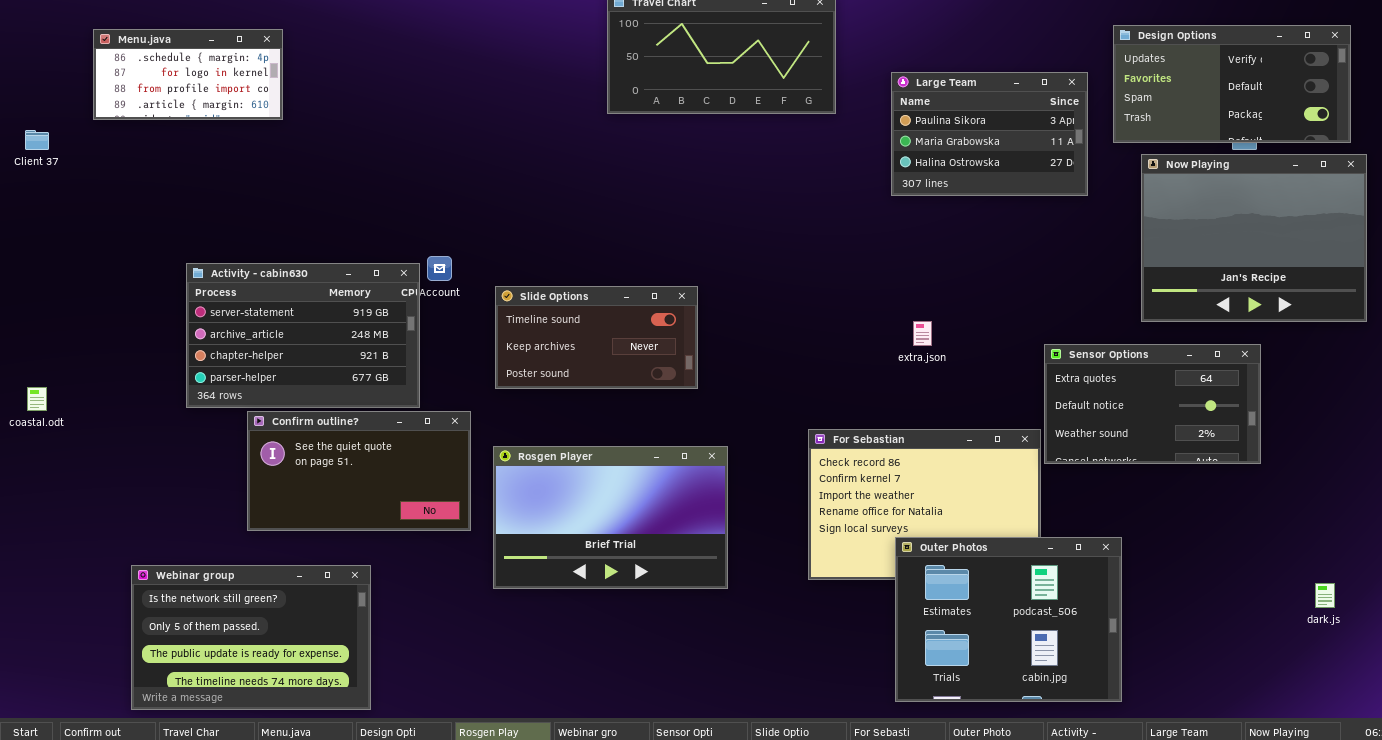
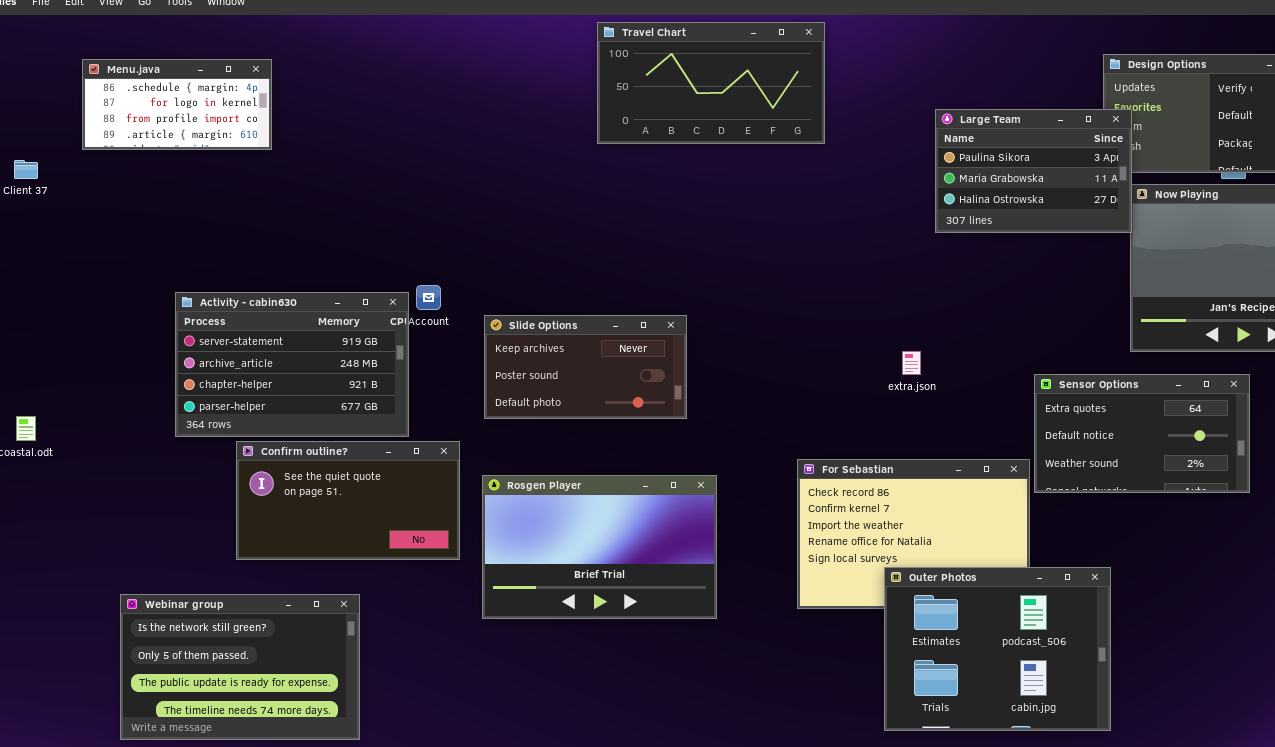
Large Team: [891,72,1088,196] -> [935,109,1132,233], moved
Slide Options: [495,286,698,389] -> [484,315,687,419], scrolled down 1 row

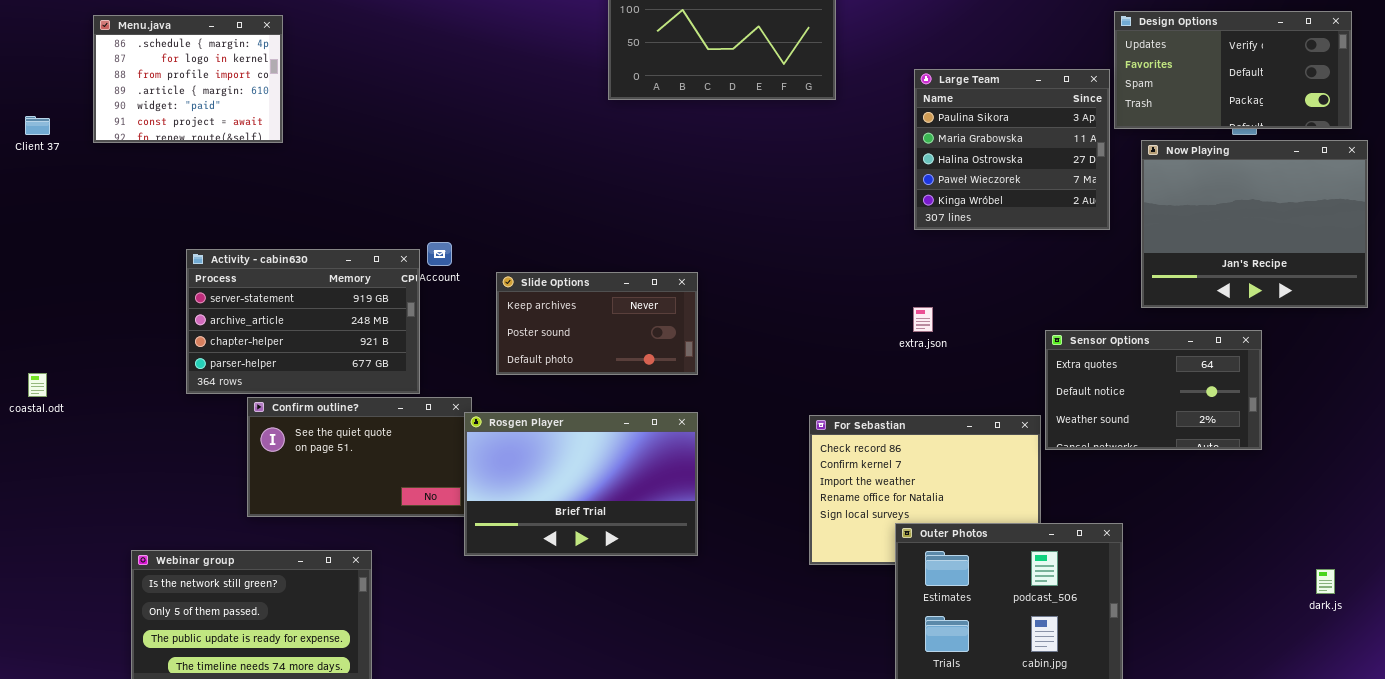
Menu.java: [82,59,272,150] -> [93,15,283,143], resized
Large Team: [935,109,1132,233] -> [914,69,1110,230], moved, resized
Rosgen Player: [482,475,717,619] -> [464,412,698,556], moved

